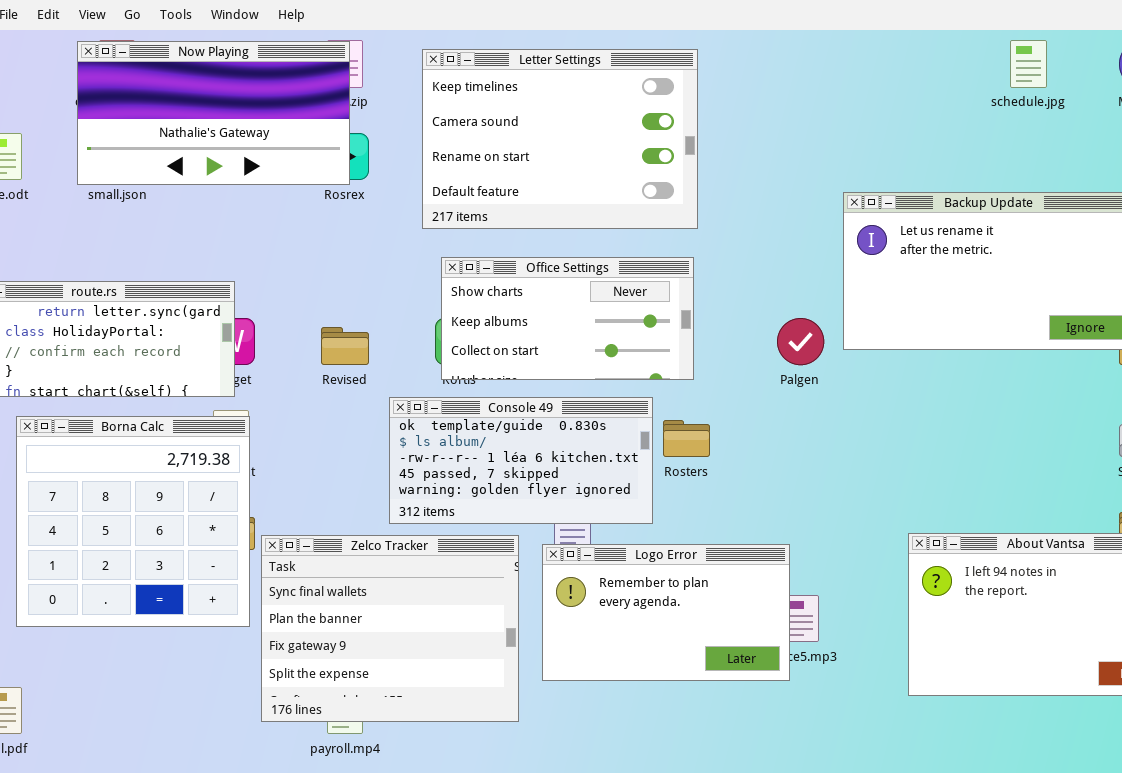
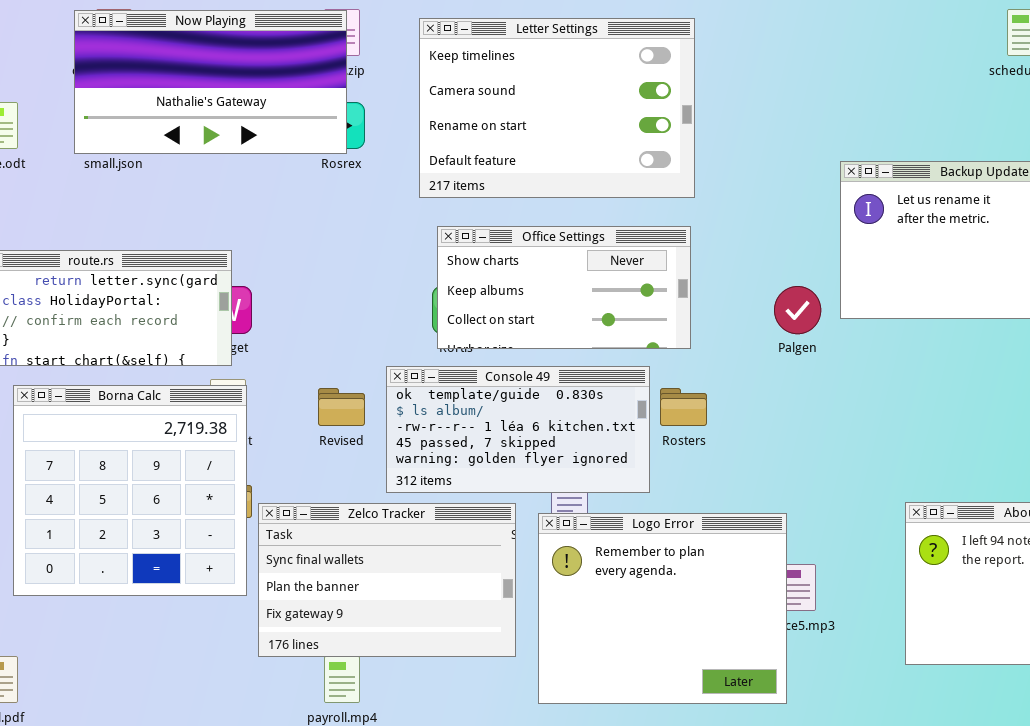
Revised: [321,327,369,365] -> [318,388,365,426], moved
Zelco Tracker: [261,535,519,722] -> [258,503,516,657], resized
Logo Error: [542,544,790,681] -> [538,513,787,704], resized

